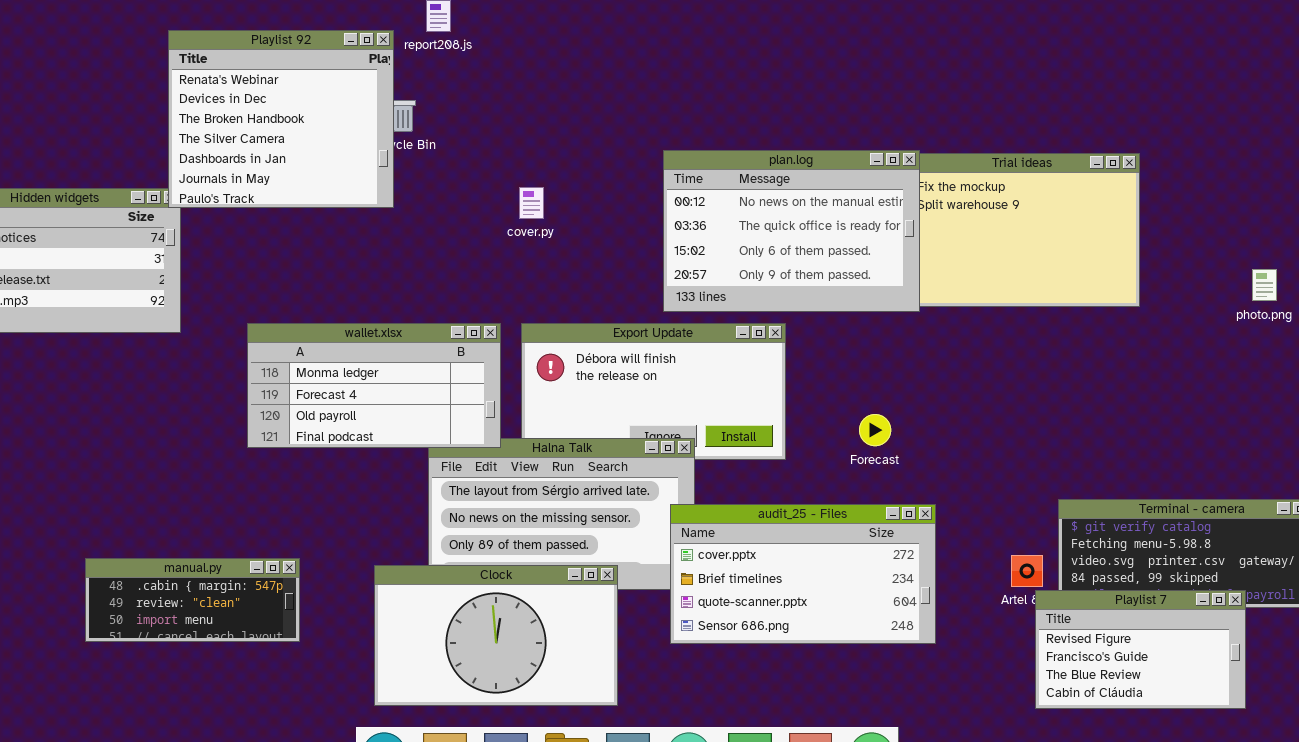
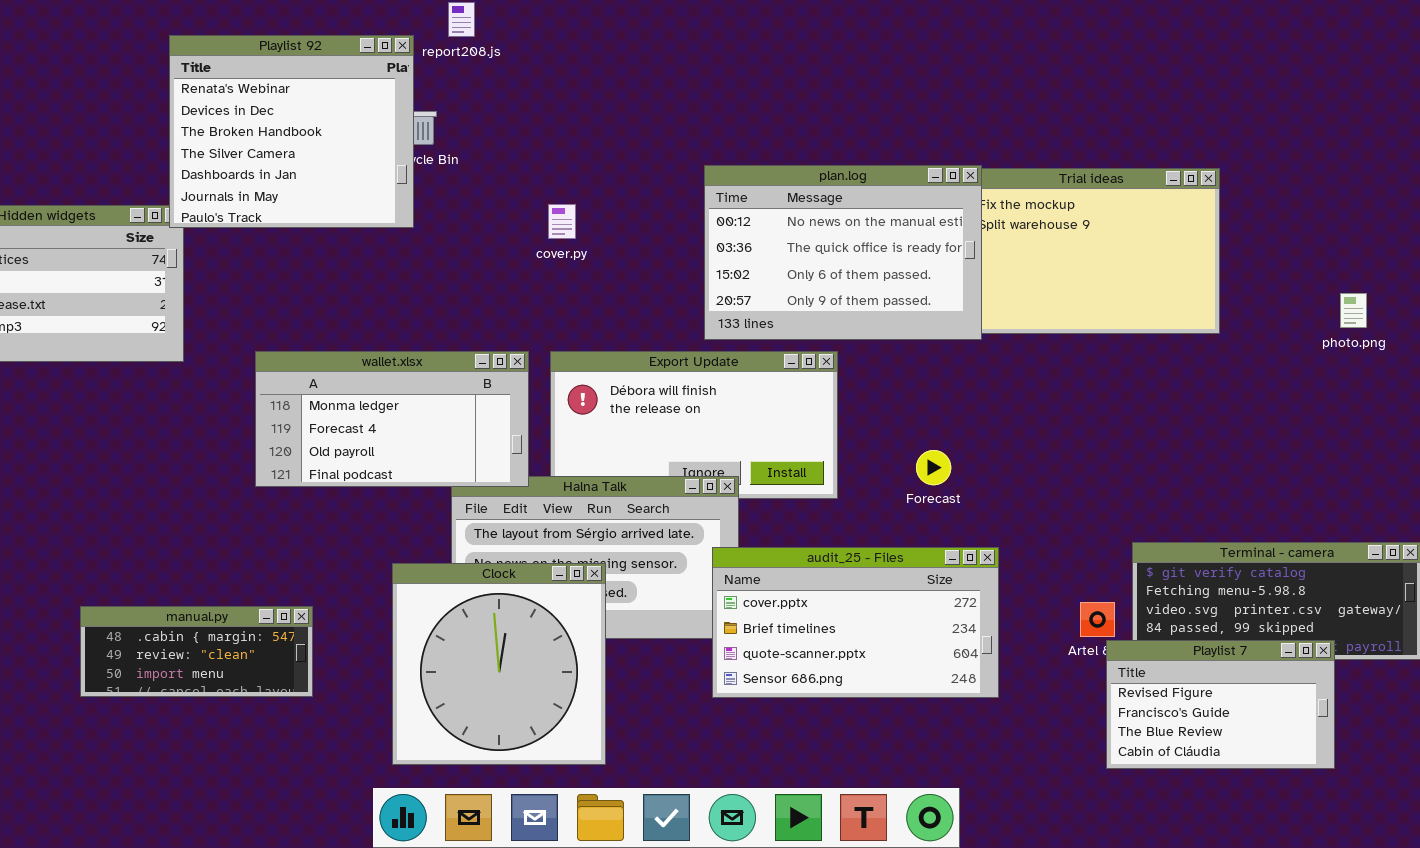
Clock: [374,565,618,706] -> [392,563,606,765], resized

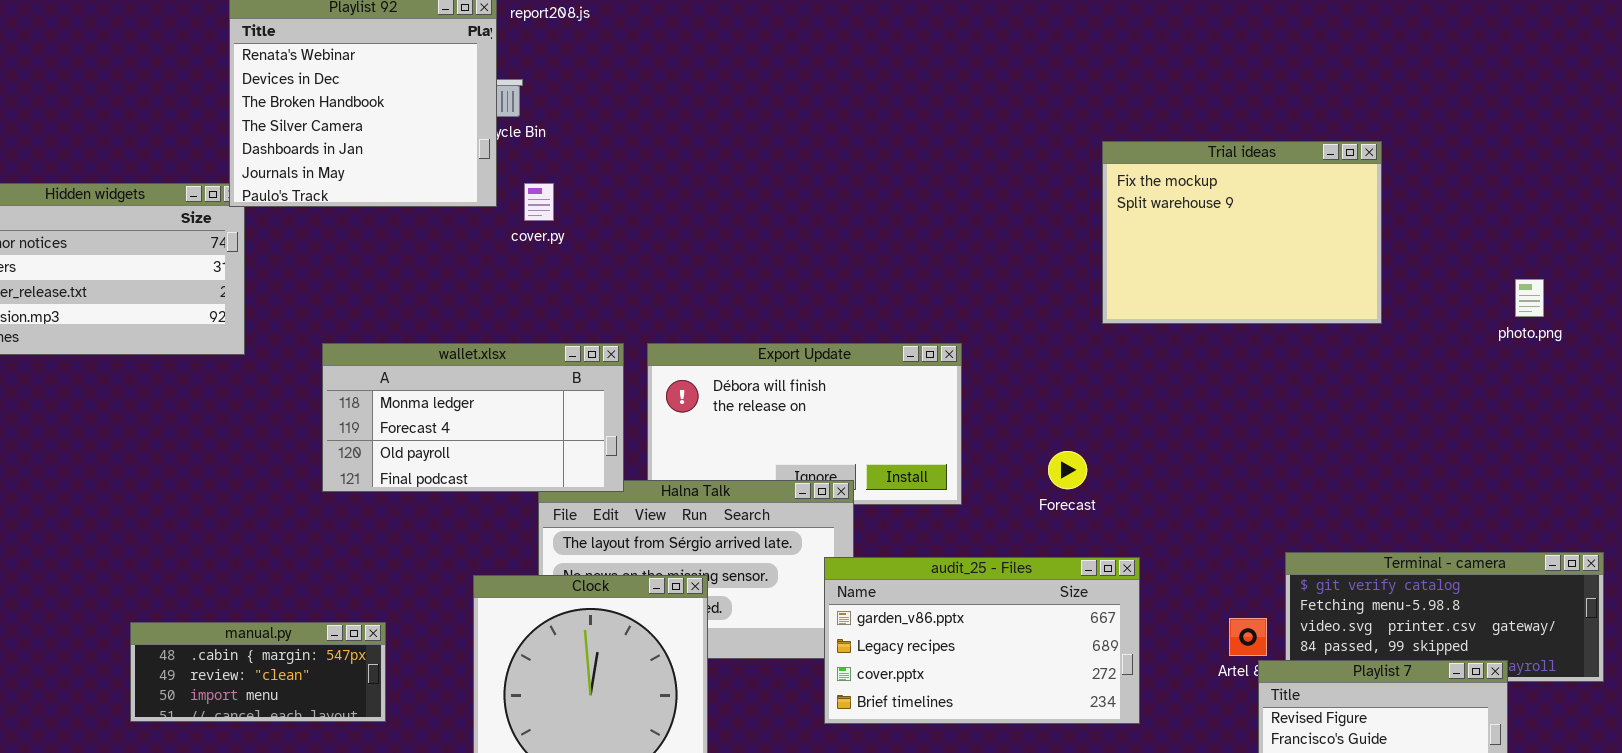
plan.log: [704,165,982,340] -> none, closed
cover.py: [548,204,576,239] -> [524,183,554,221], moved
audit_25 - Files: [712,547,999,698] -> [824,557,1140,724], scrolled up 2 rows

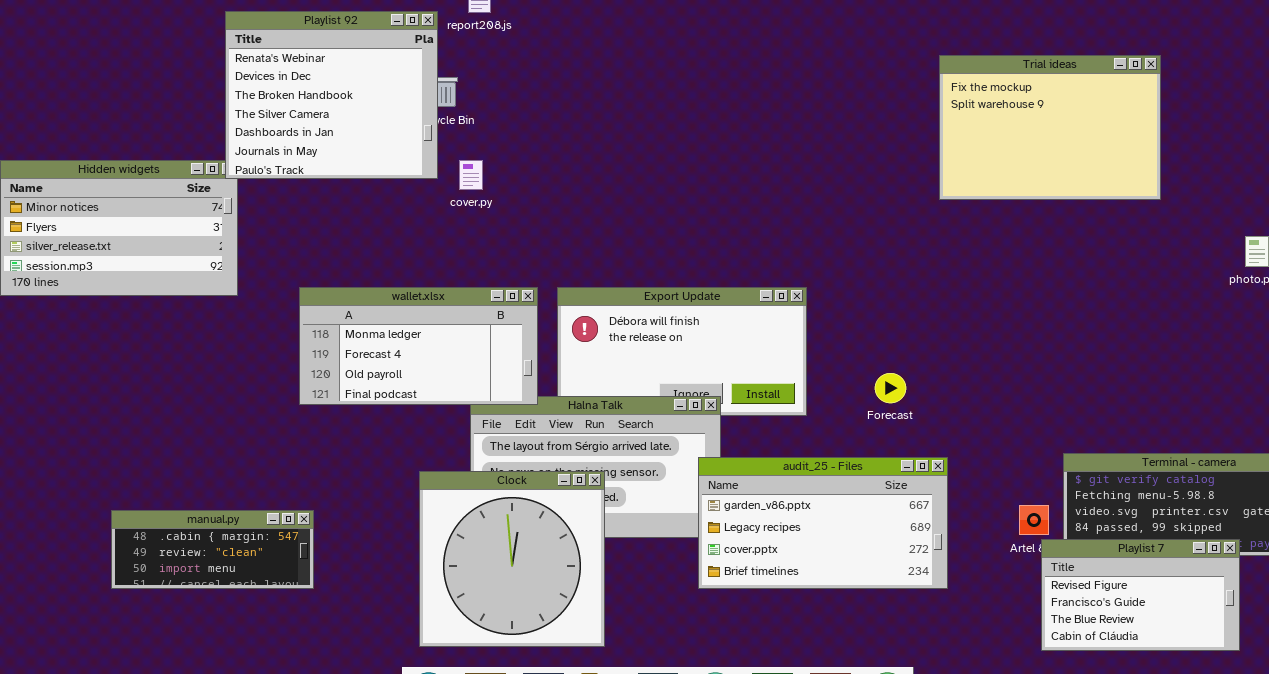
Trial ideas: [1102,141,1382,324] -> [939,55,1161,200], moved
manual.py: [130,622,386,722] -> [111,510,314,589], moved

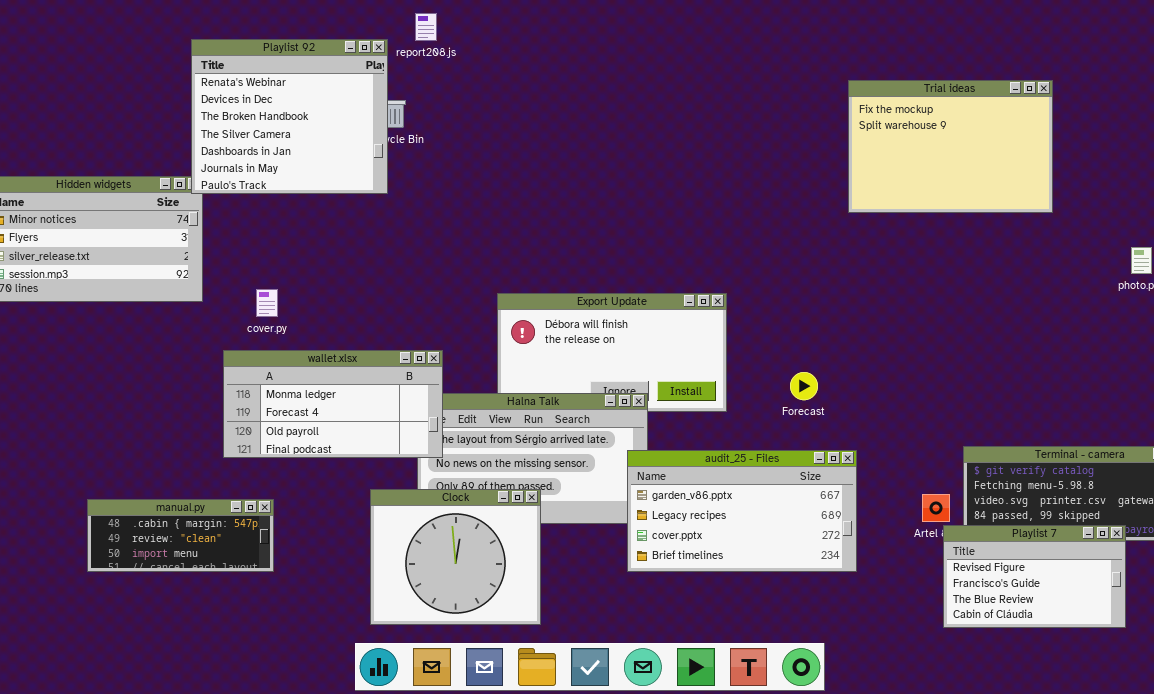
cover.py: [459,160,483,190] -> [256,289,278,317], moved
wallet.xlsx: [299,287,538,405] -> [223,350,443,458], moved
Clock: [419,471,605,647] -> [370,489,541,625], resized

